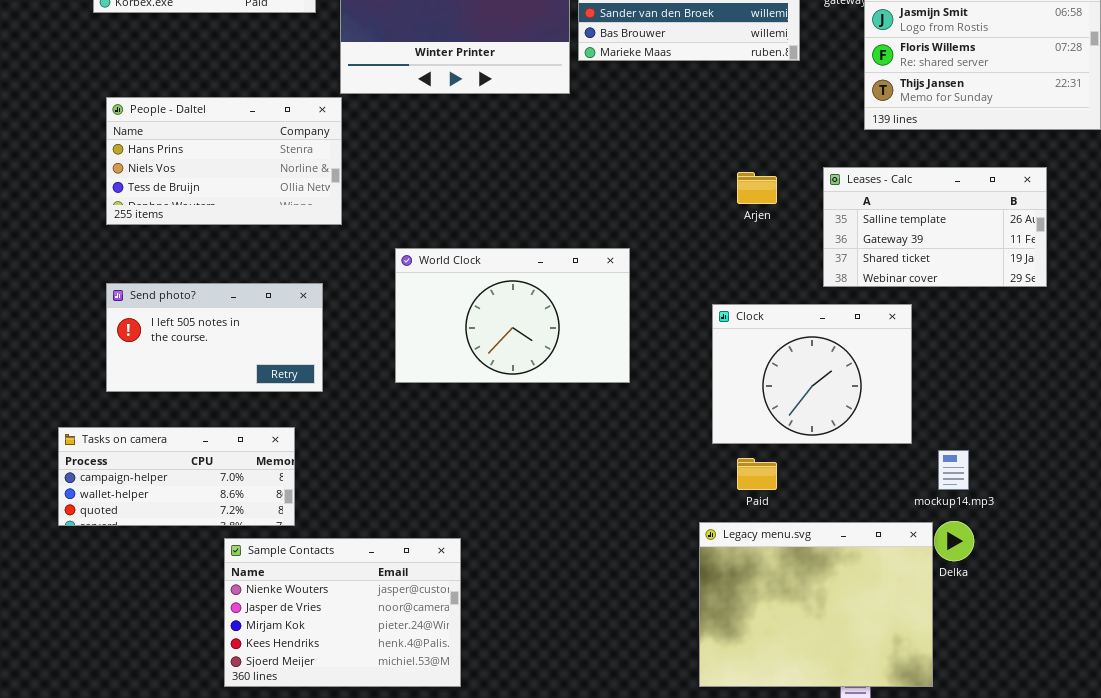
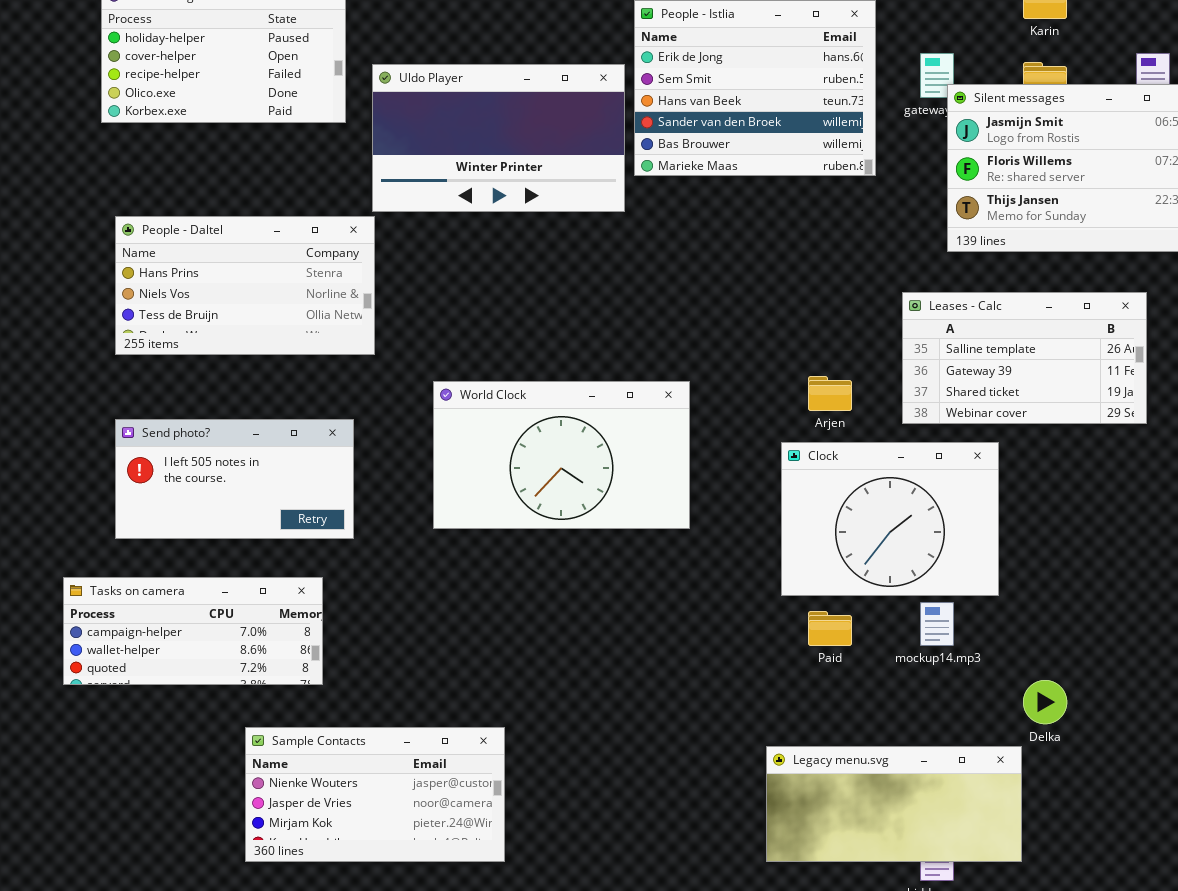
Arjen: [737,172,777,204] -> [808,376,852,411], moved
mockup14.mp3: [938,450,969,490] -> [920,602,954,646], moved
Legacy menu.svg: [699,522,933,687] -> [766,746,1022,862], resized
Sample Contacts: [224,538,461,687] -> [245,727,505,862], resized

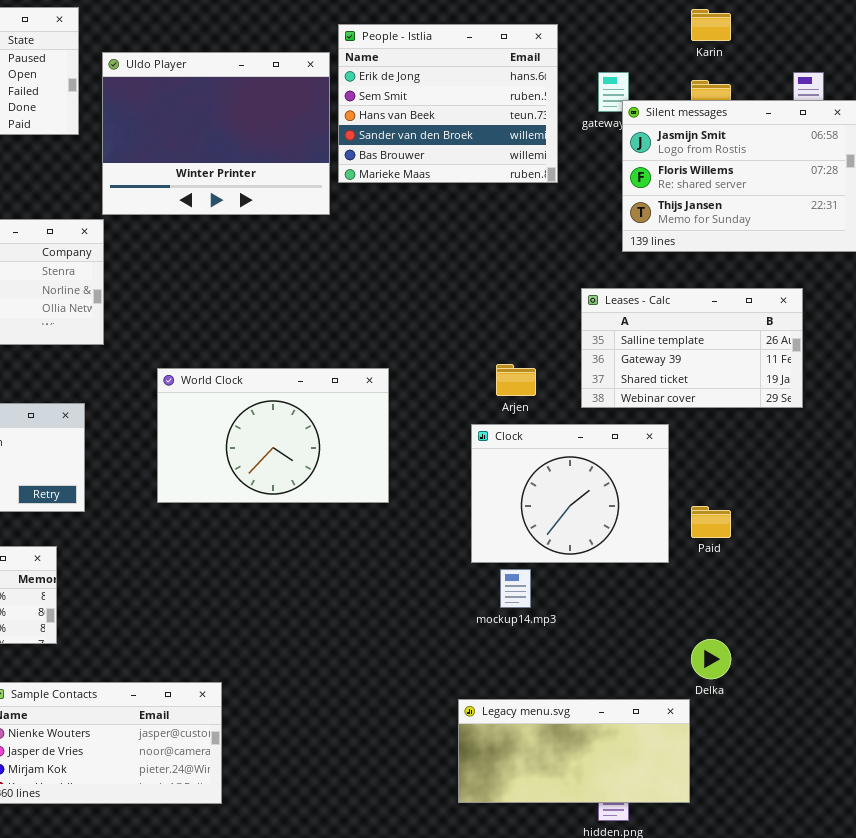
Uldo Player: [372,64,625,212] -> [102,52,330,215], resized
mockup14.mp3: [920,602,954,646] -> [500,569,531,608], moved
Paid: [808,611,852,646] -> [691,506,731,538], moved

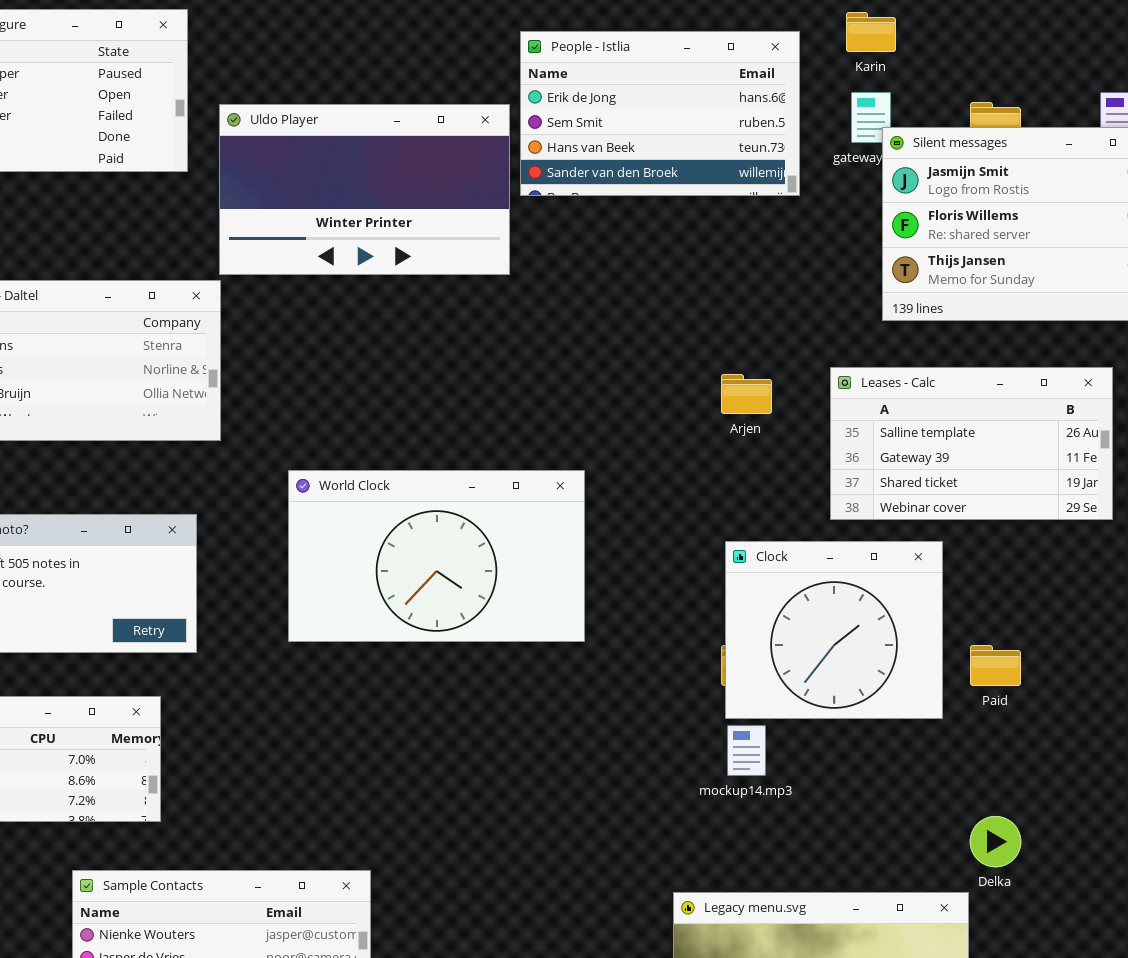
Karin: [691,9,731,41] -> [846,12,896,52], moved
People - Istlia: [338,24,558,183] -> [520,31,800,196], resized
Uldo Player: [102,52,330,215] -> [219,104,510,275], resized
Arjen: [496,364,536,396] -> [721,374,772,414], moved
Clock: [471,424,669,563] -> [725,541,943,719], resized

